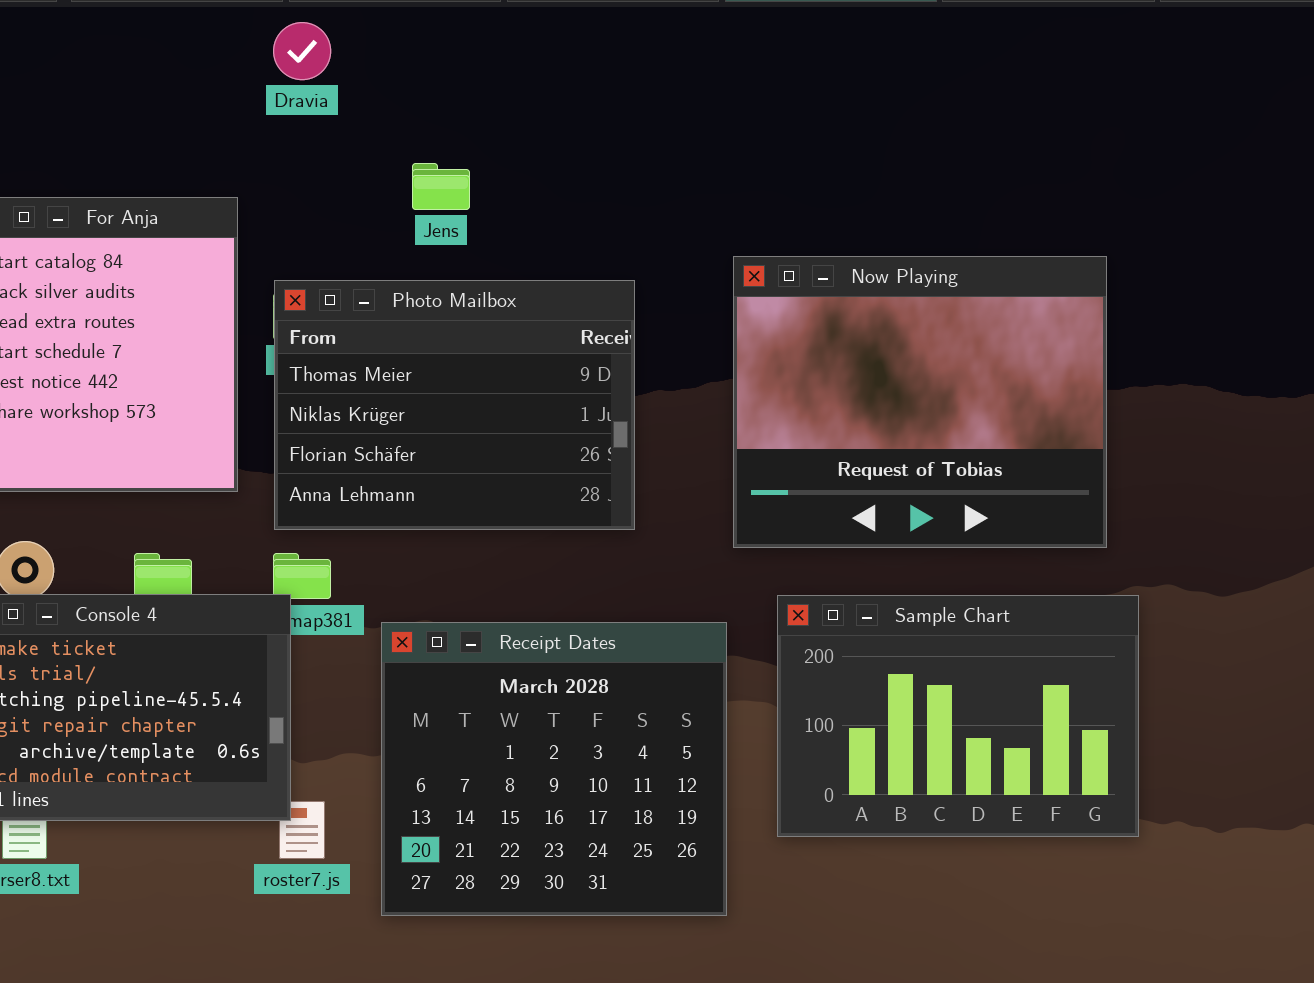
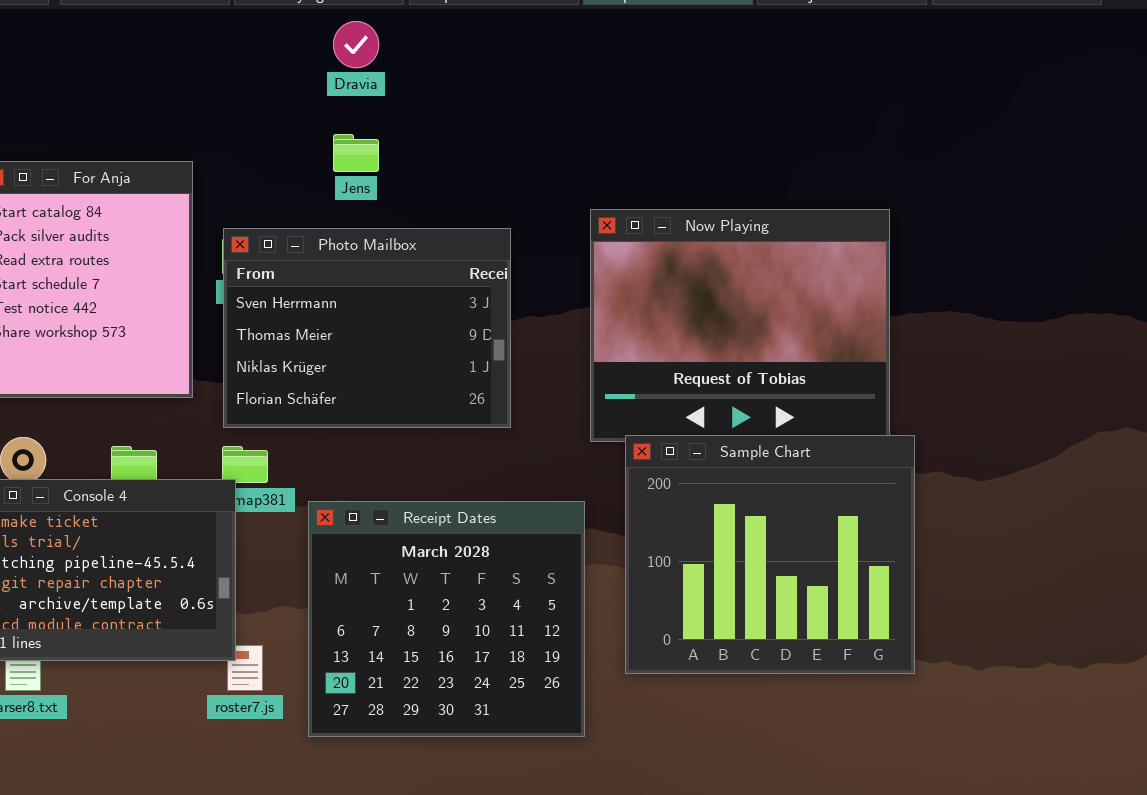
Dravia: [273,22,331,80] -> [333,21,379,68], moved
Photo Mailbox: [274,280,635,530] -> [223,228,511,428], scrolled up 1 row
Sample Chart: [777,595,1139,837] -> [625,435,915,674], resized

